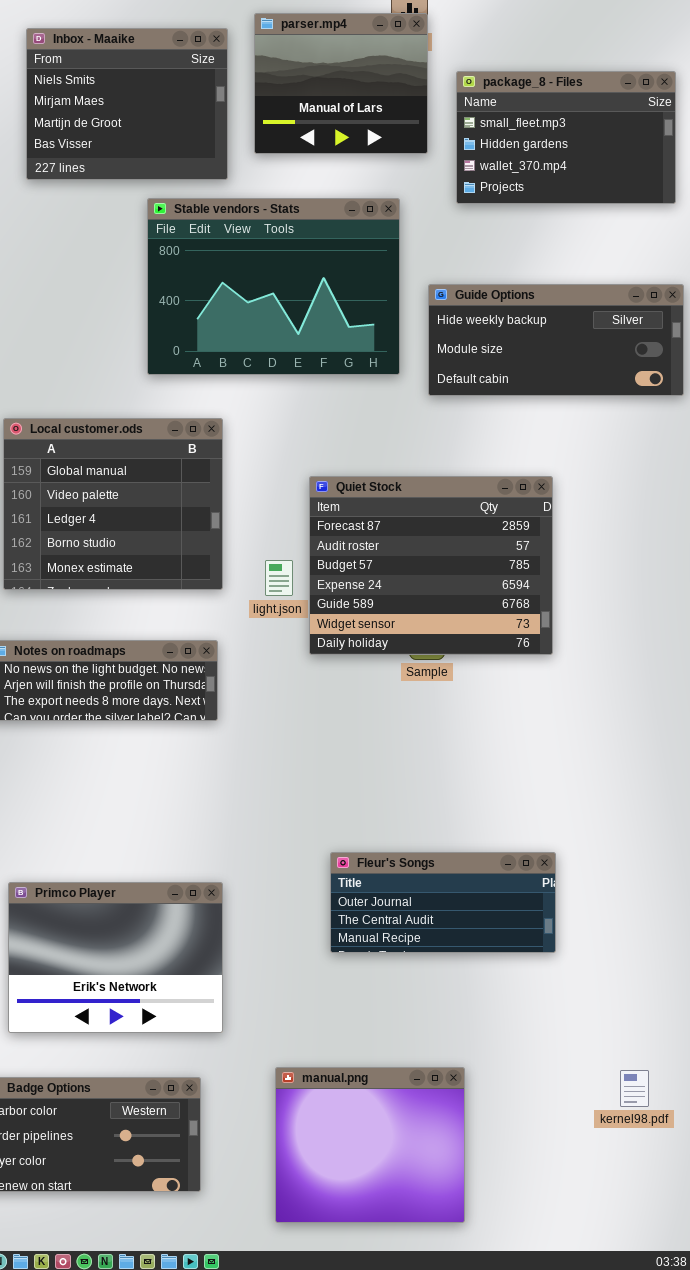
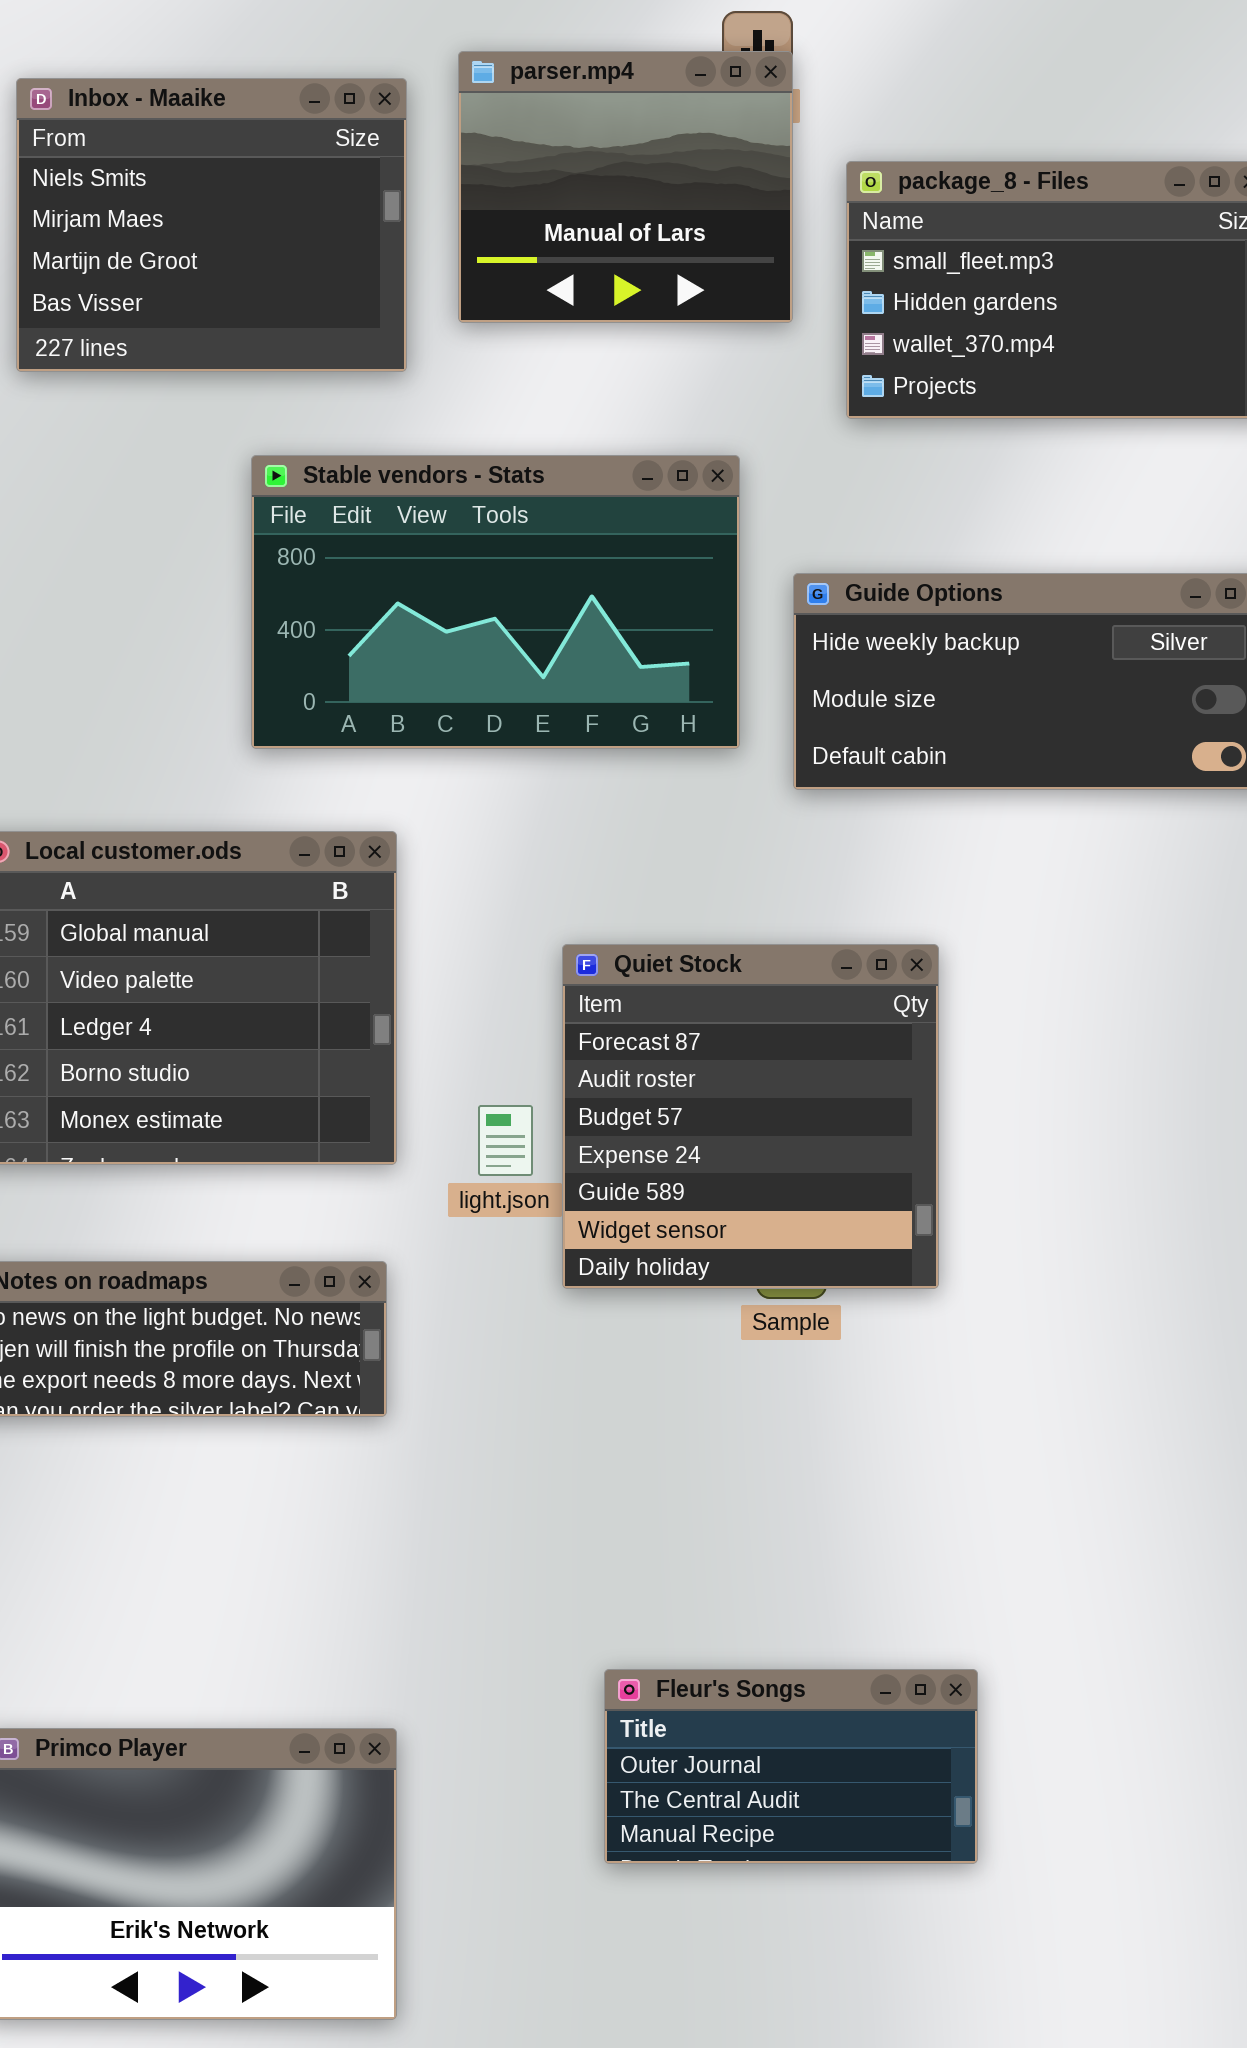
Stable vendors - Stats: [147,198,400,375] -> [251,455,740,749], resized
Quiet Stock: [309,476,553,655] -> [562,944,939,1289], resized
Fleur's Songs: [330,852,556,953] -> [604,1669,978,1864], resized

